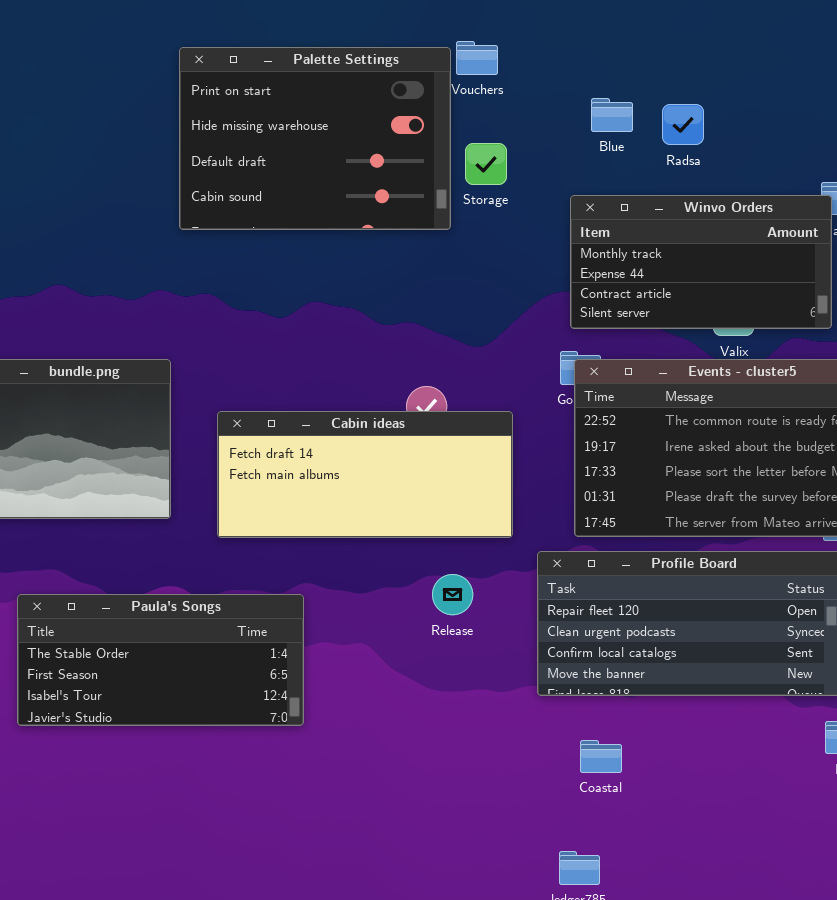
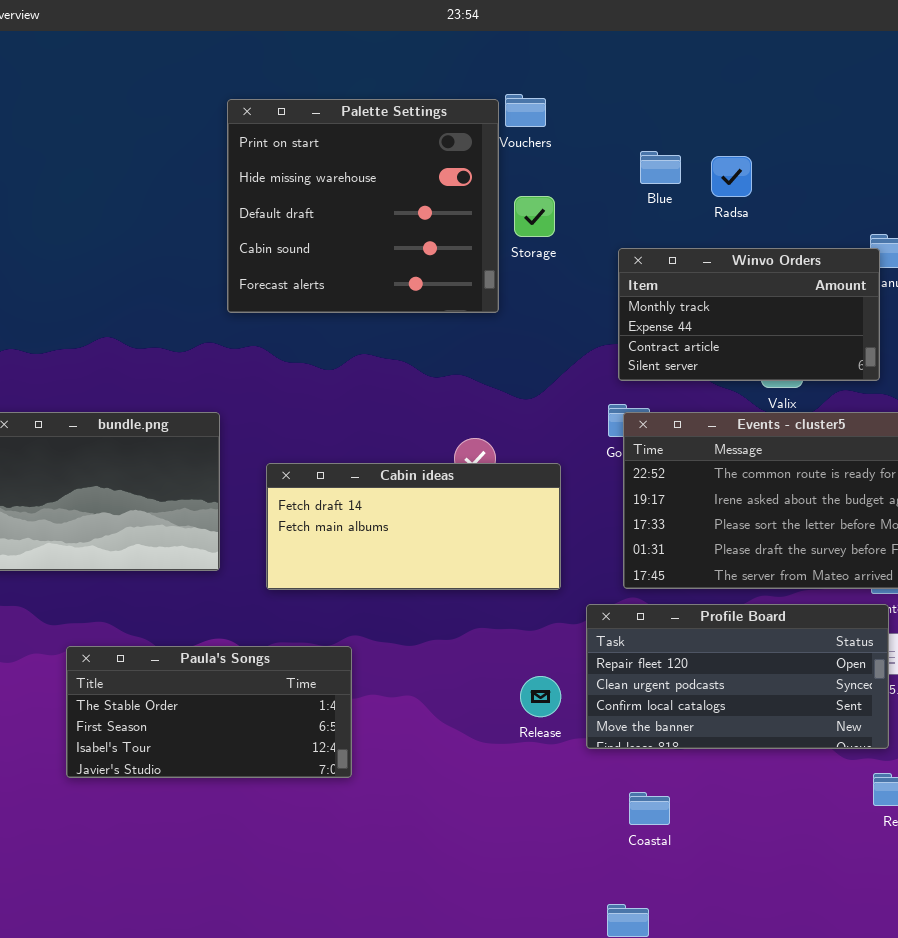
Palette Settings: [179,47,451,230] -> [227,99,499,313], resized
Release: [432,574,473,615] -> [520,676,561,717], moved

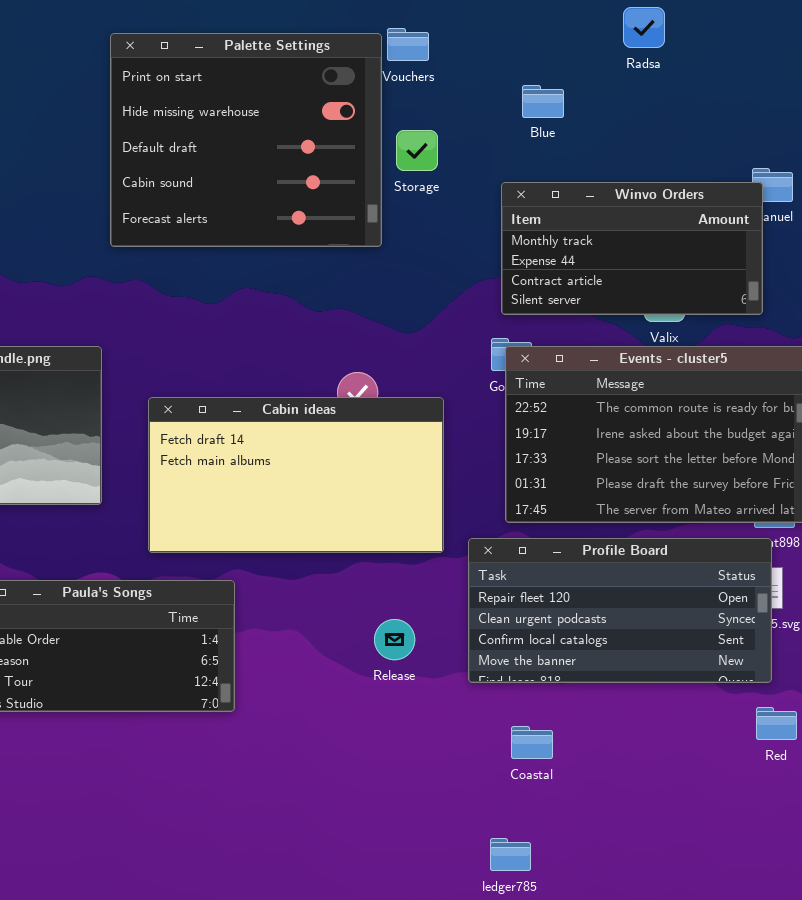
Radsa: [711,156,752,197] -> [623,7,665,48], moved
Cabin ideas: [266,463,561,590] -> [148,397,444,553], resized
Release: [520,676,561,717] -> [374,619,415,660], moved

